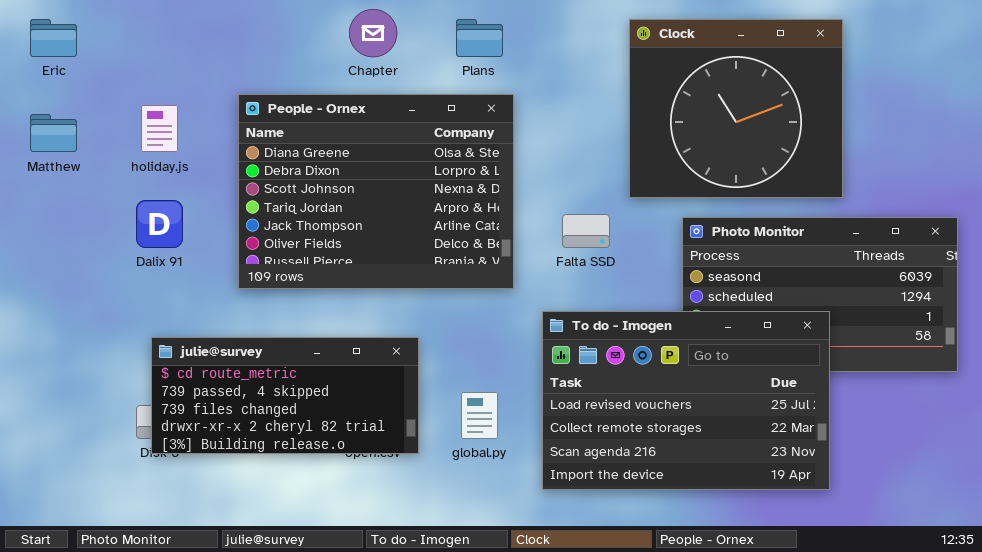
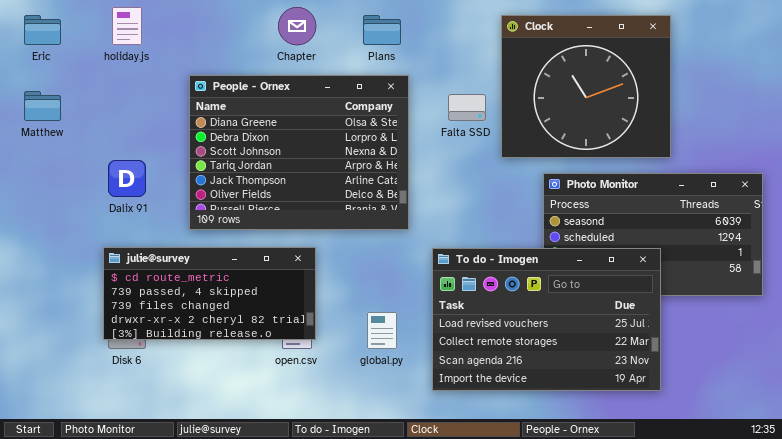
holiday.js: [141,105,178,152] -> [112,7,142,45], moved
Falta SSD: [562,214,610,248] -> [448,94,486,121], moved
julie@survey: [151,337,419,454] -> [103,247,316,340], moved

